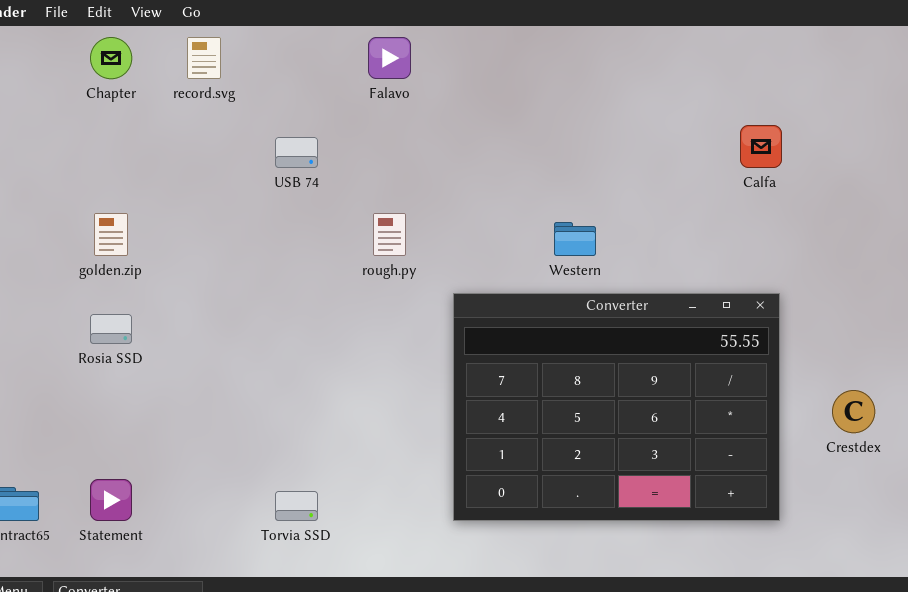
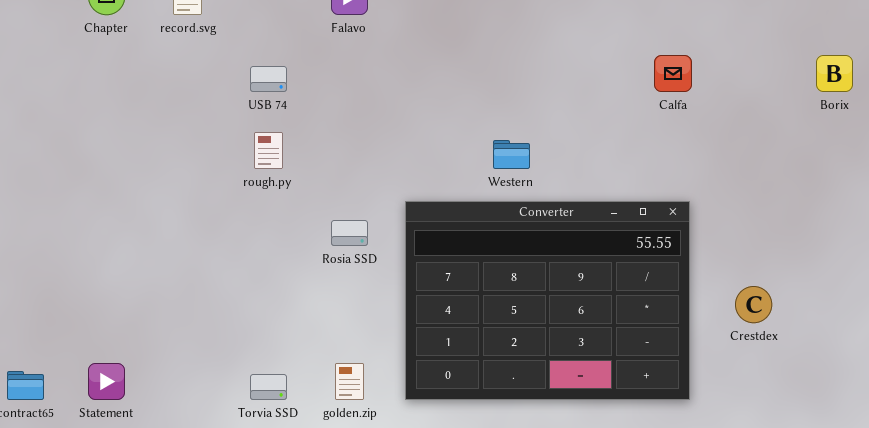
golden.zip: [94,213,128,256] -> [335,363,364,400], moved
rough.py: [373,213,406,256] -> [254,132,283,169], moved
Rosia SSD: [90,314,132,344] -> [331,220,368,246], moved

